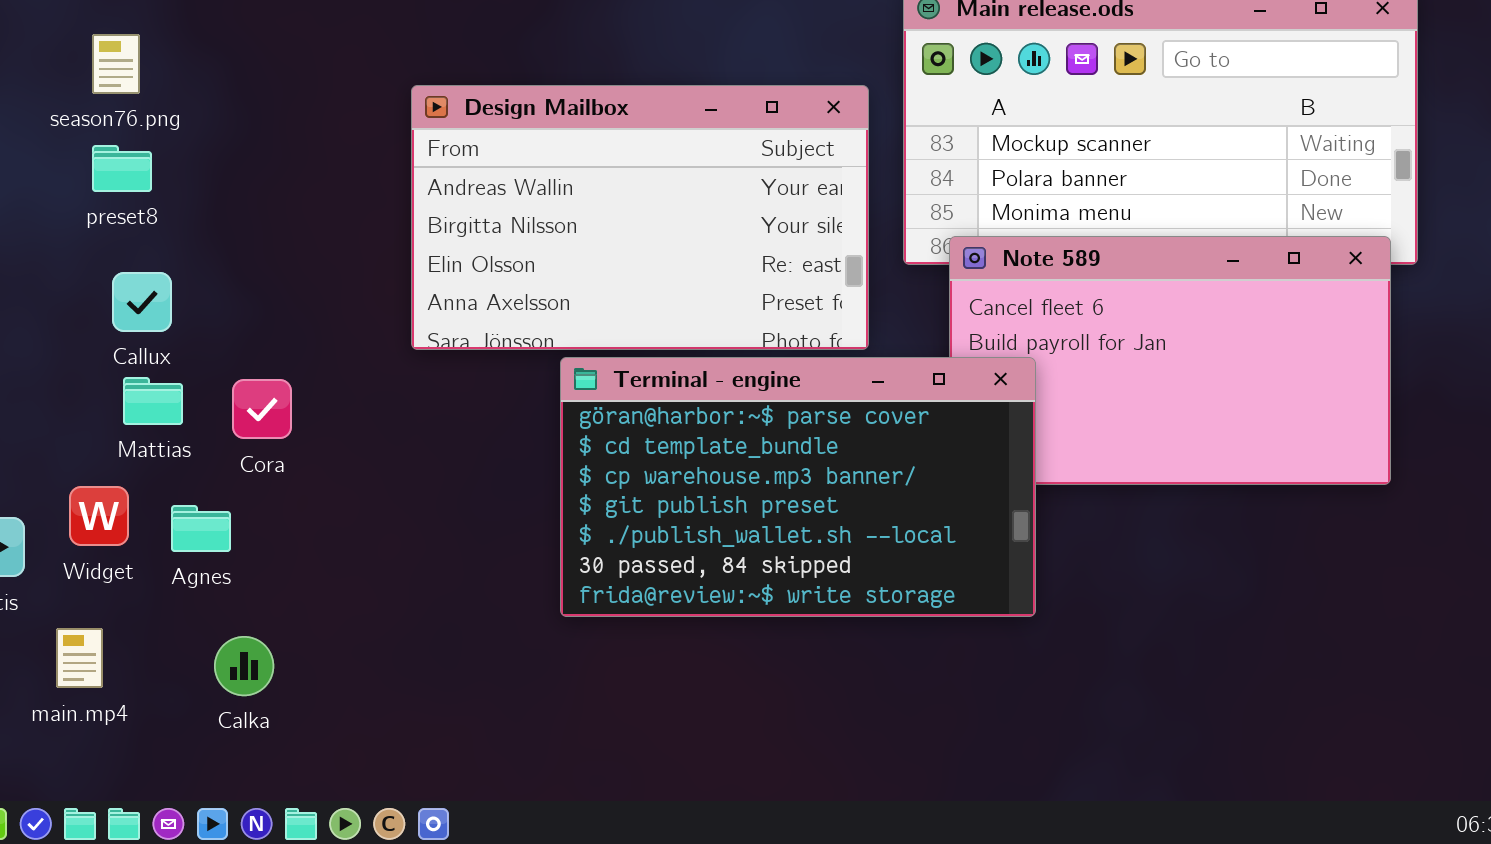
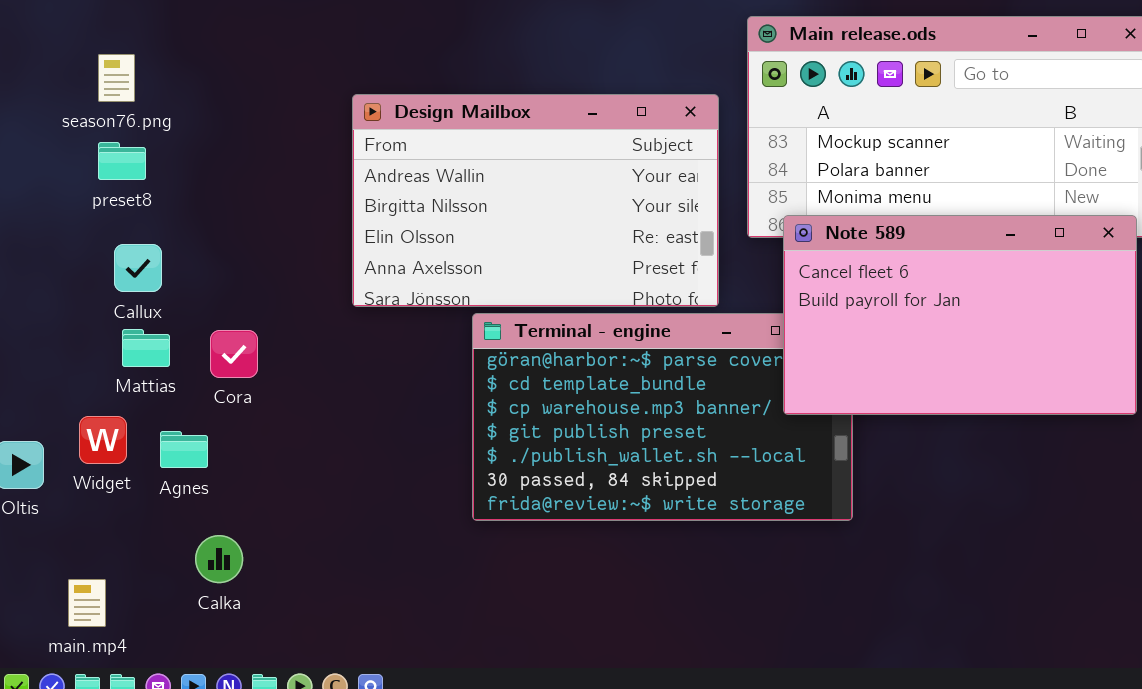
Note 589: [949,236,1391,485] -> [783,215,1137,415], raised
main.mp4: [56,628,103,688] -> [68,579,106,627], moved

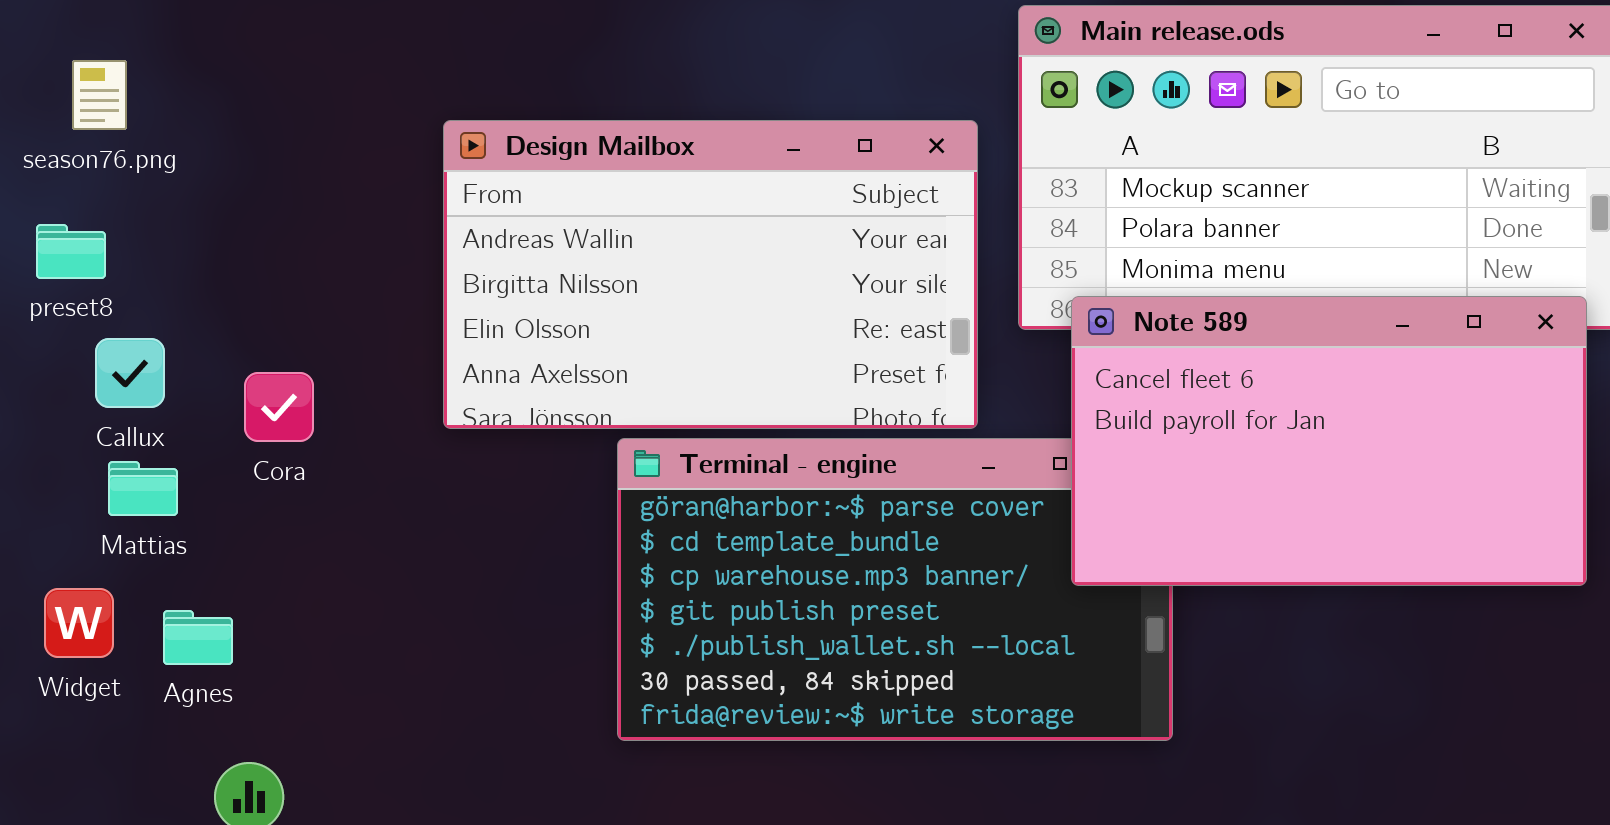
preset8: [98,142,146,180] -> [36,224,106,279], moved
Cora: [210,330,258,378] -> [244,372,314,442], moved

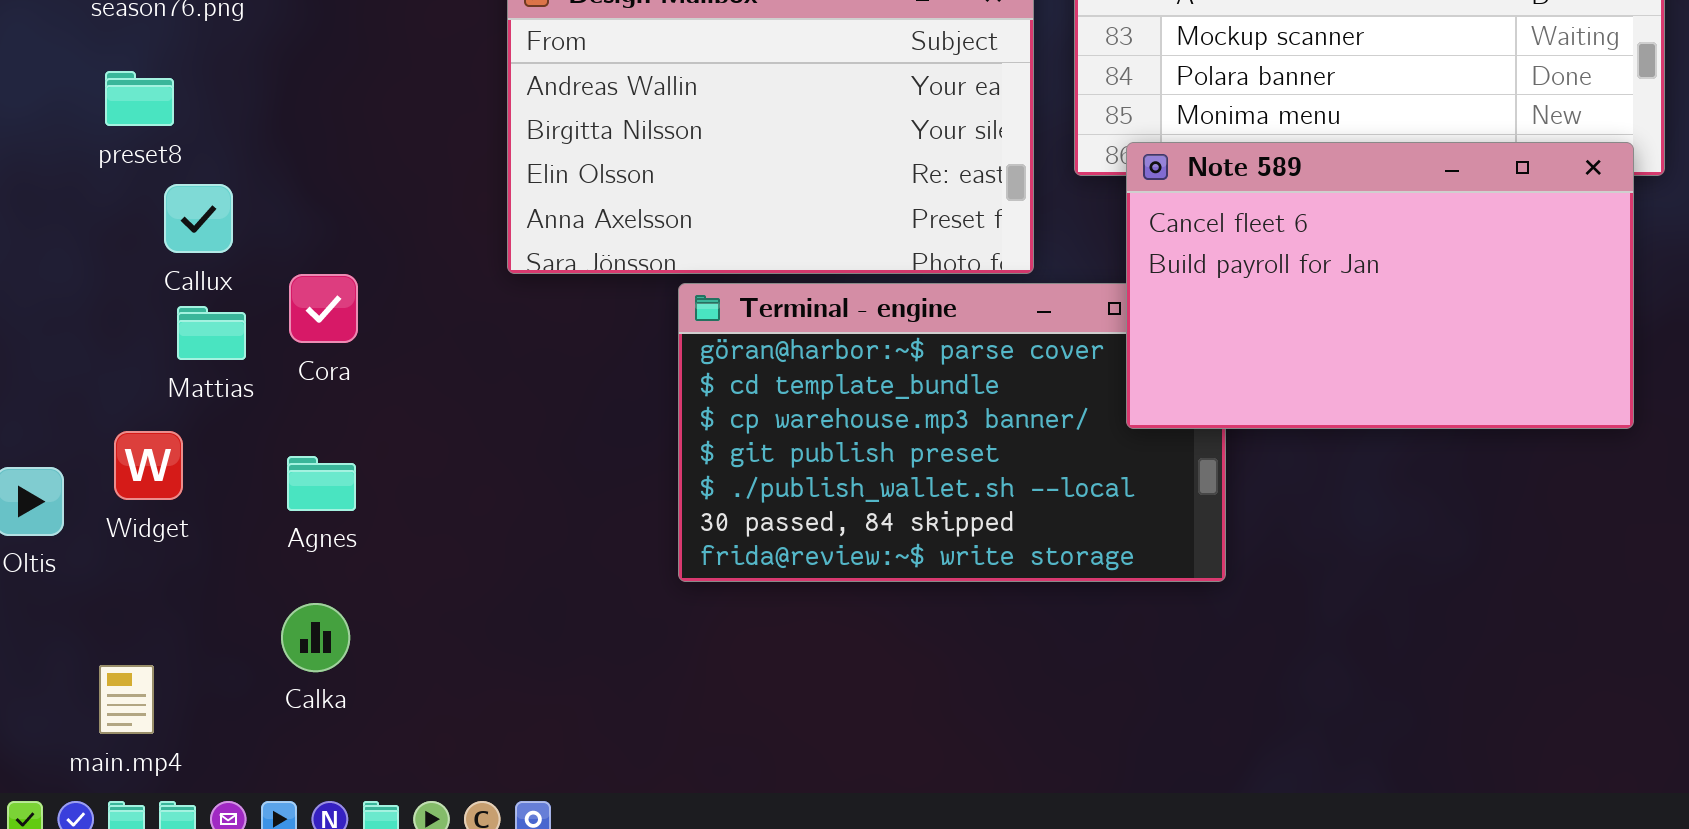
Cora: [244,372,314,442] -> [289,274,358,343], moved
Agnes: [163,610,233,665] -> [287,456,356,511], moved

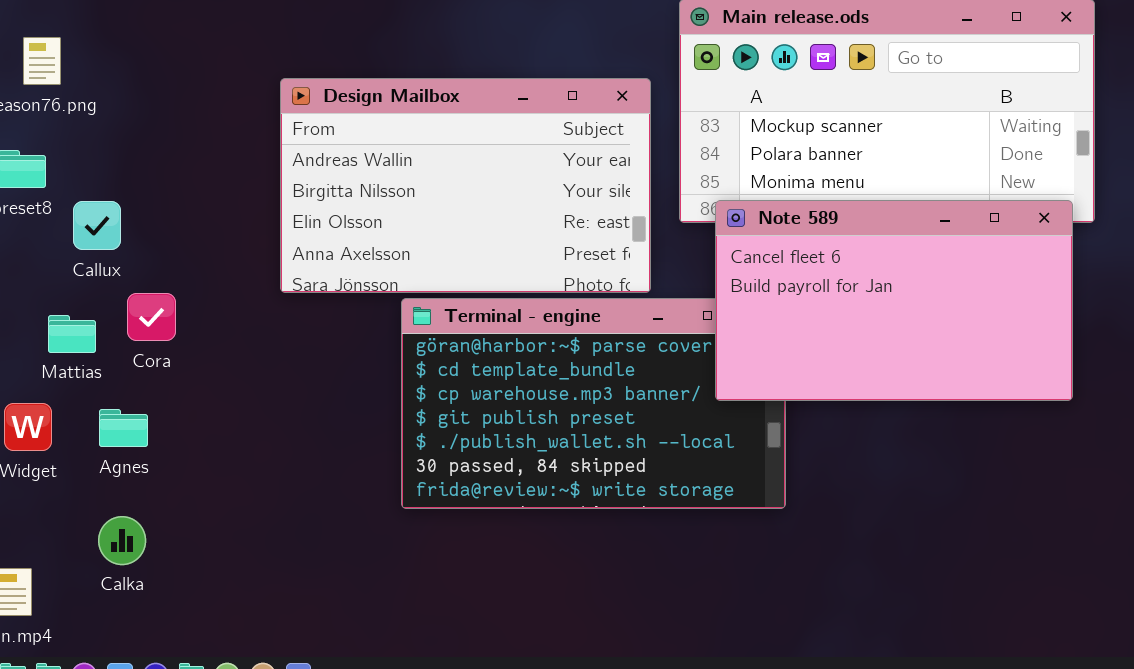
Callux: [164,184,233,253] -> [73,201,121,250], moved
Agnes: [287,456,356,511] -> [99,409,148,447], moved
Calka: [281,603,350,672] -> [98,516,146,565], moved

